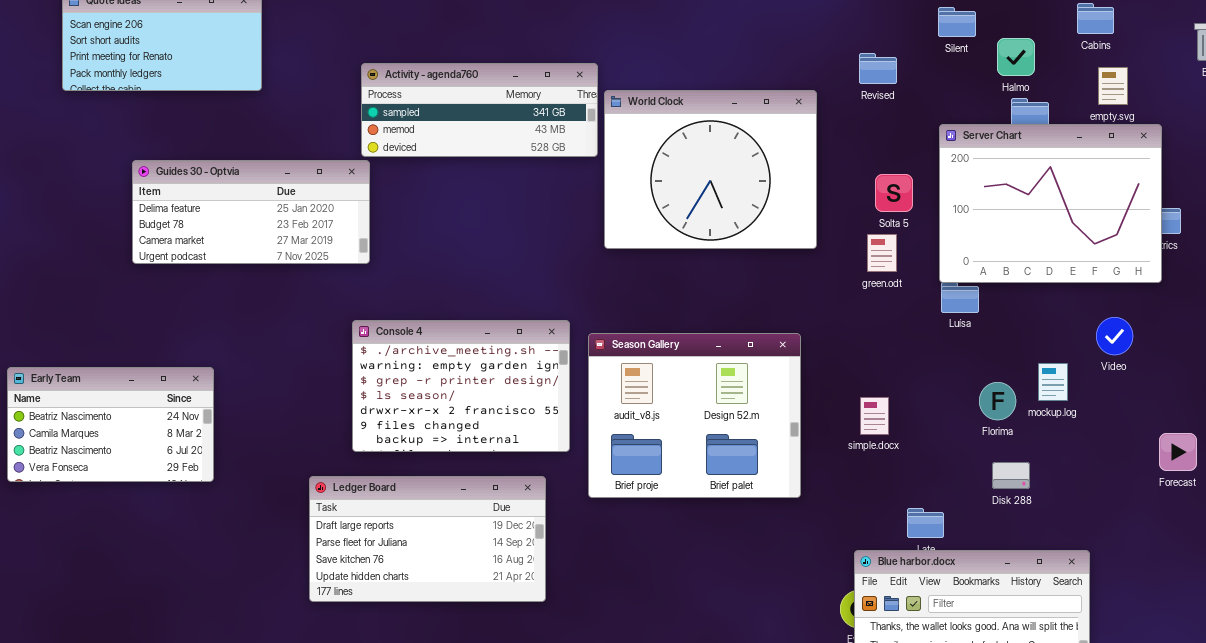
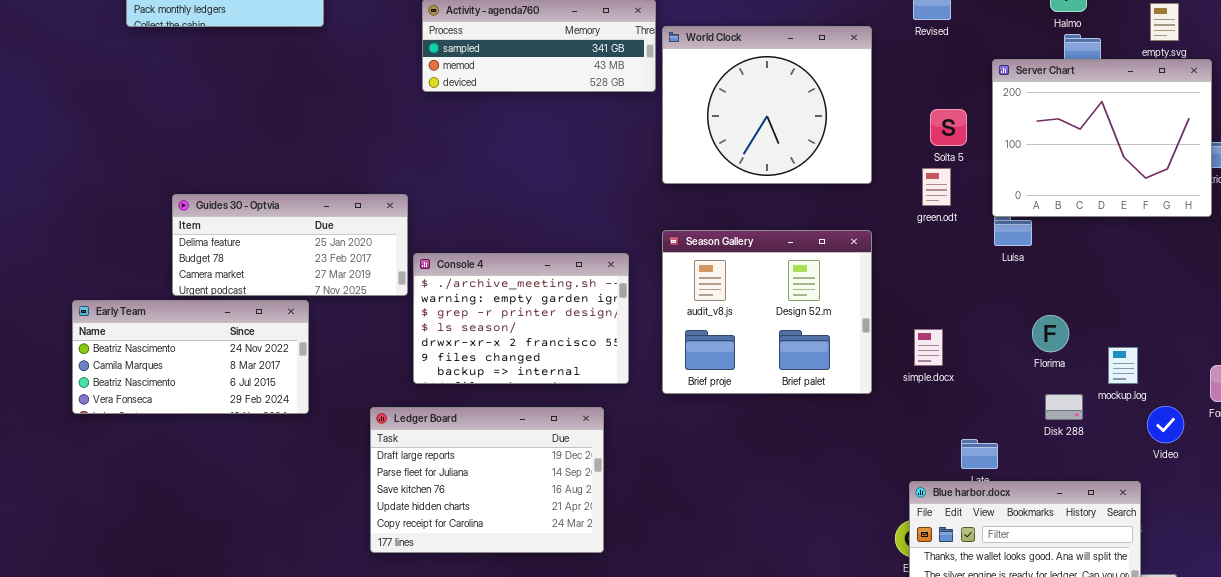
Guides 30 - Optvia: [132,160,370,264] -> [172,194,408,296], moved
Video: [1096,317,1133,355] -> [1147,406,1184,443], moved
Season Gallery: [588,333,801,498] -> [662,230,872,394], moved
mockup.log: [1038,363,1068,401] -> [1108,347,1138,384], moved
Early Team: [7,367,214,482] -> [72,300,309,414], resized
Ledger Board: [309,476,546,602] -> [370,407,604,553], resized

